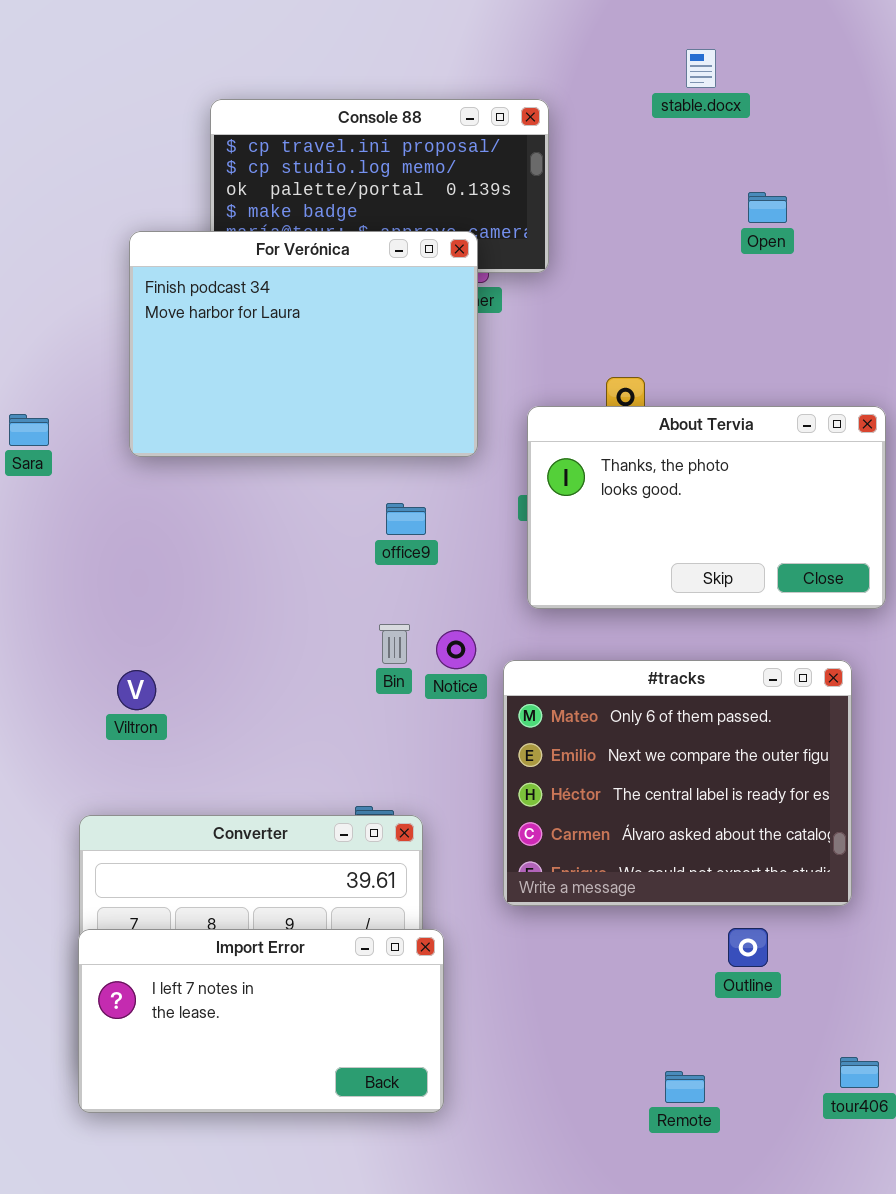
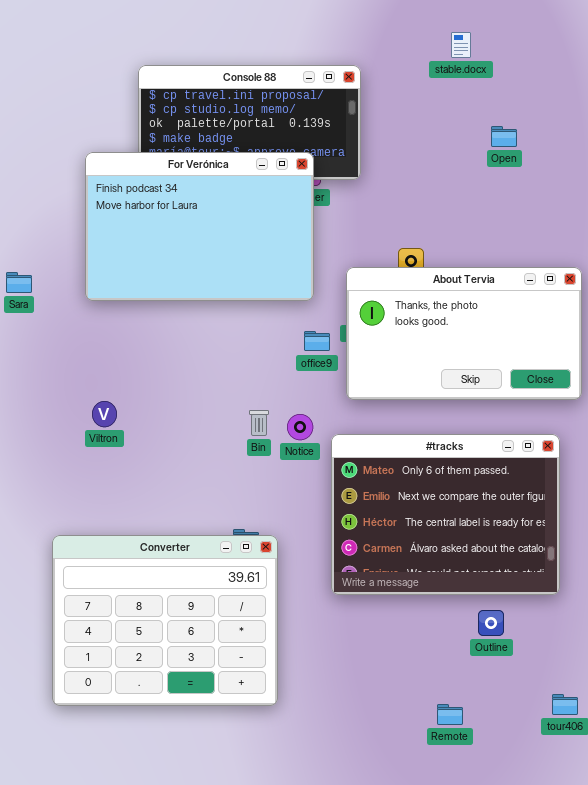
office9: [386,503,426,535] -> [304,331,330,351], moved
Viltron: [117,670,156,710] -> [92,401,117,427], moved
Import Error: [78,929,444,1113] -> none, closed

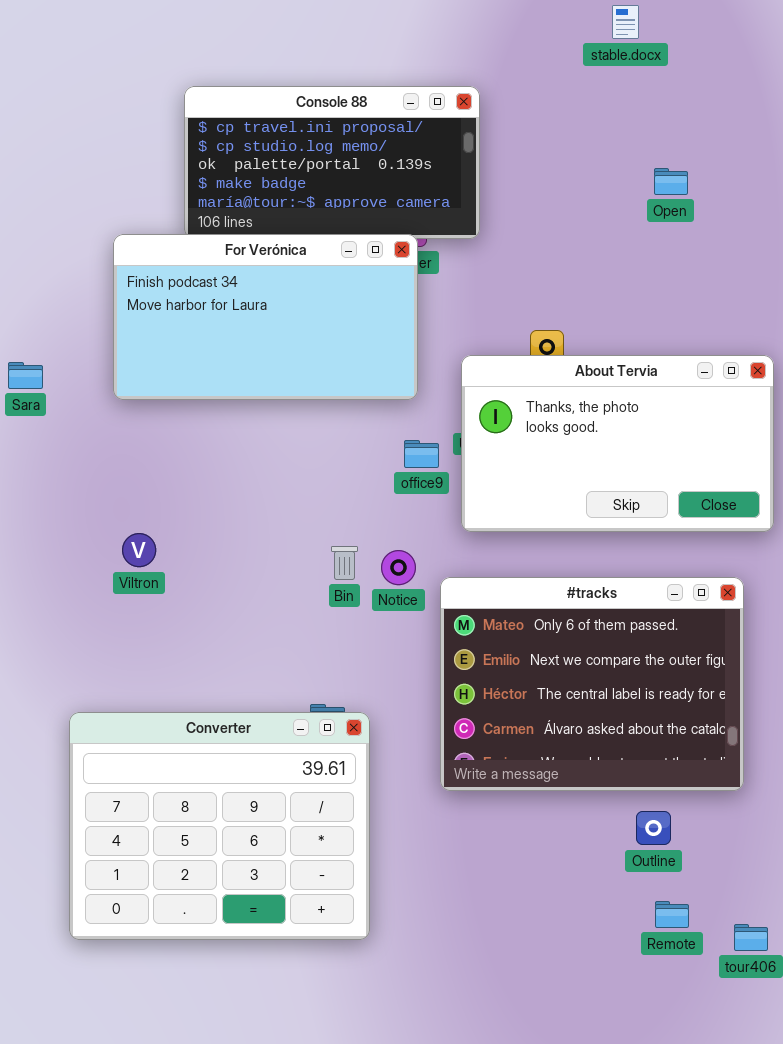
stable.docx: [451,32,471,58] -> [612,5,639,39], moved
For Verónica: [85,152,314,301] -> [113,234,418,400], resized
Remote: [437,704,463,725] -> [655,901,689,928], moved

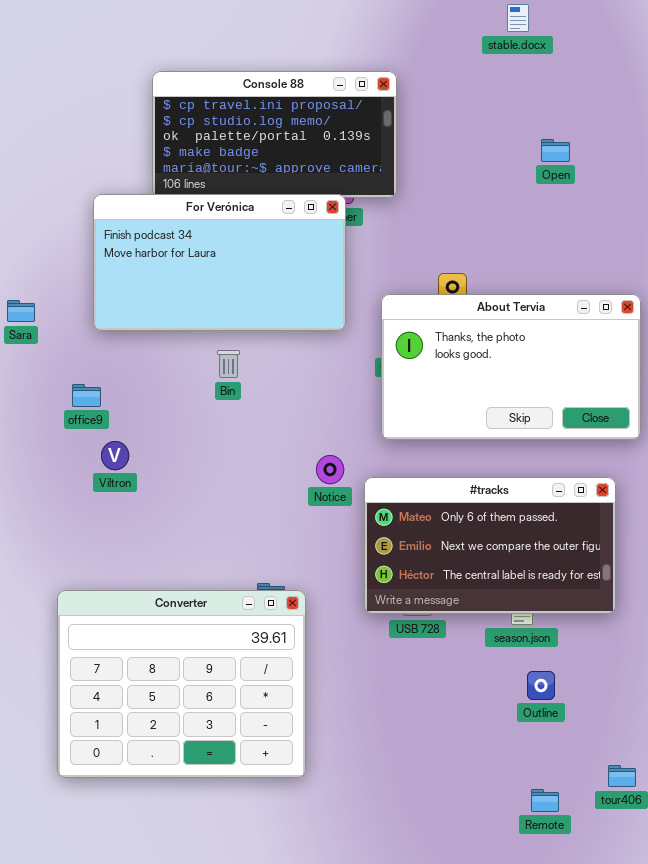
office9: [404,440,439,468] -> [72,384,101,407], moved
Bin: [331,546,358,580] -> [217,350,240,378], moved
#tracks: [440,577,744,791] -> [364,477,616,614], resized
Remote: [655,901,689,928] -> [531,789,559,812], moved

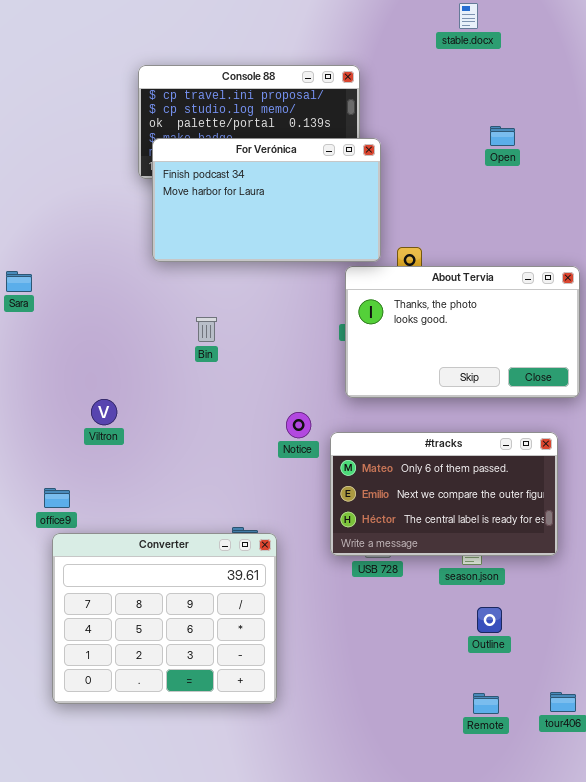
For Verónica: [93,194,346,331] -> [152,138,381,262], moved
office9: [72,384,101,407] -> [44,488,70,508], moved
Remote: [531,789,559,812] -> [473,693,499,714], moved

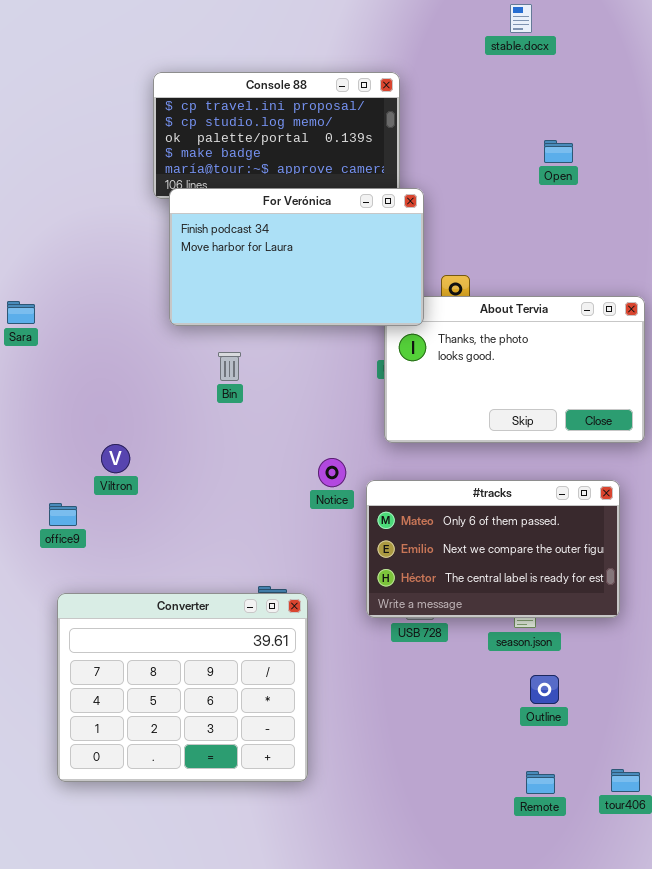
For Verónica: [152,138,381,262] -> [169,188,424,326], moved
office9: [44,488,70,508] -> [49,503,77,526], moved

